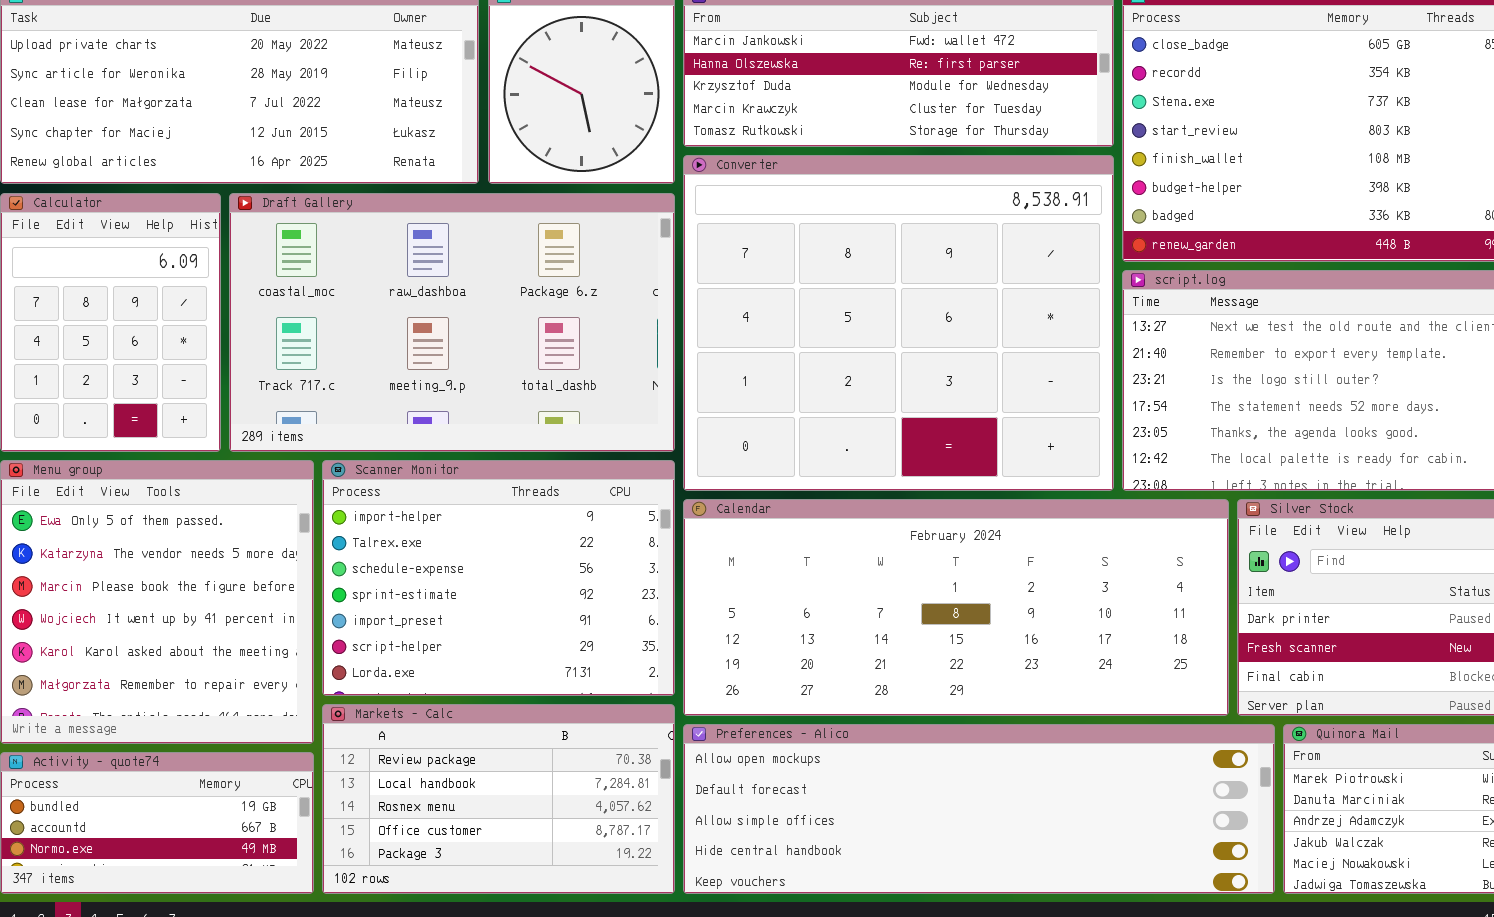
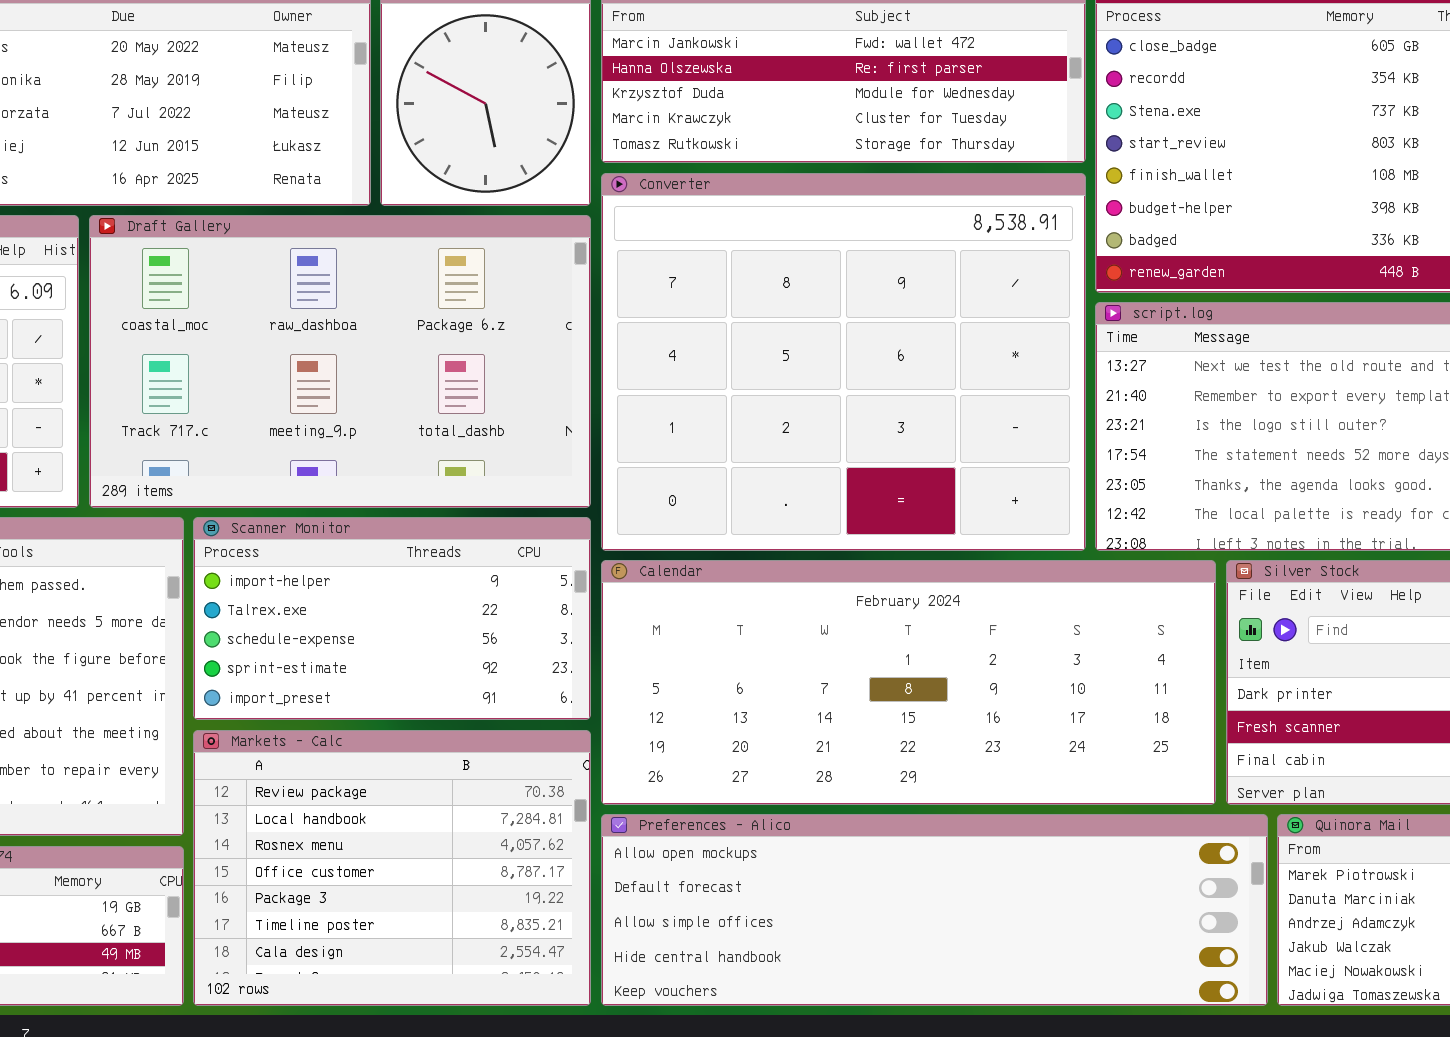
Scanner Monitor: [322,460,675,696] -> [193,517,591,720], resized
Markets - Calc: [322,704,675,894] -> [193,730,591,1006], resized

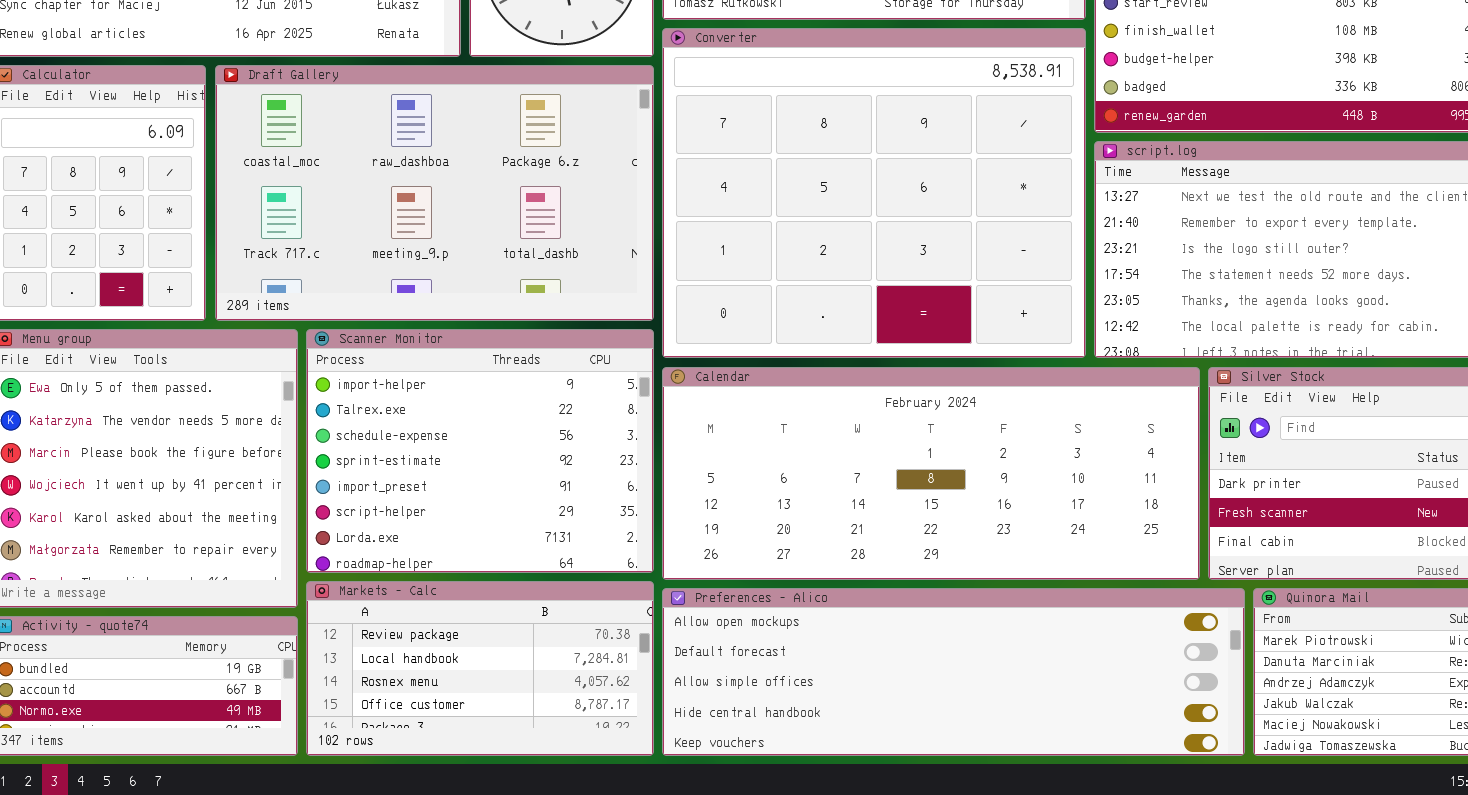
Scanner Monitor: [193,517,591,720] -> [306,329,654,573], resized
Markets - Calc: [193,730,591,1006] -> [306,581,654,756], resized

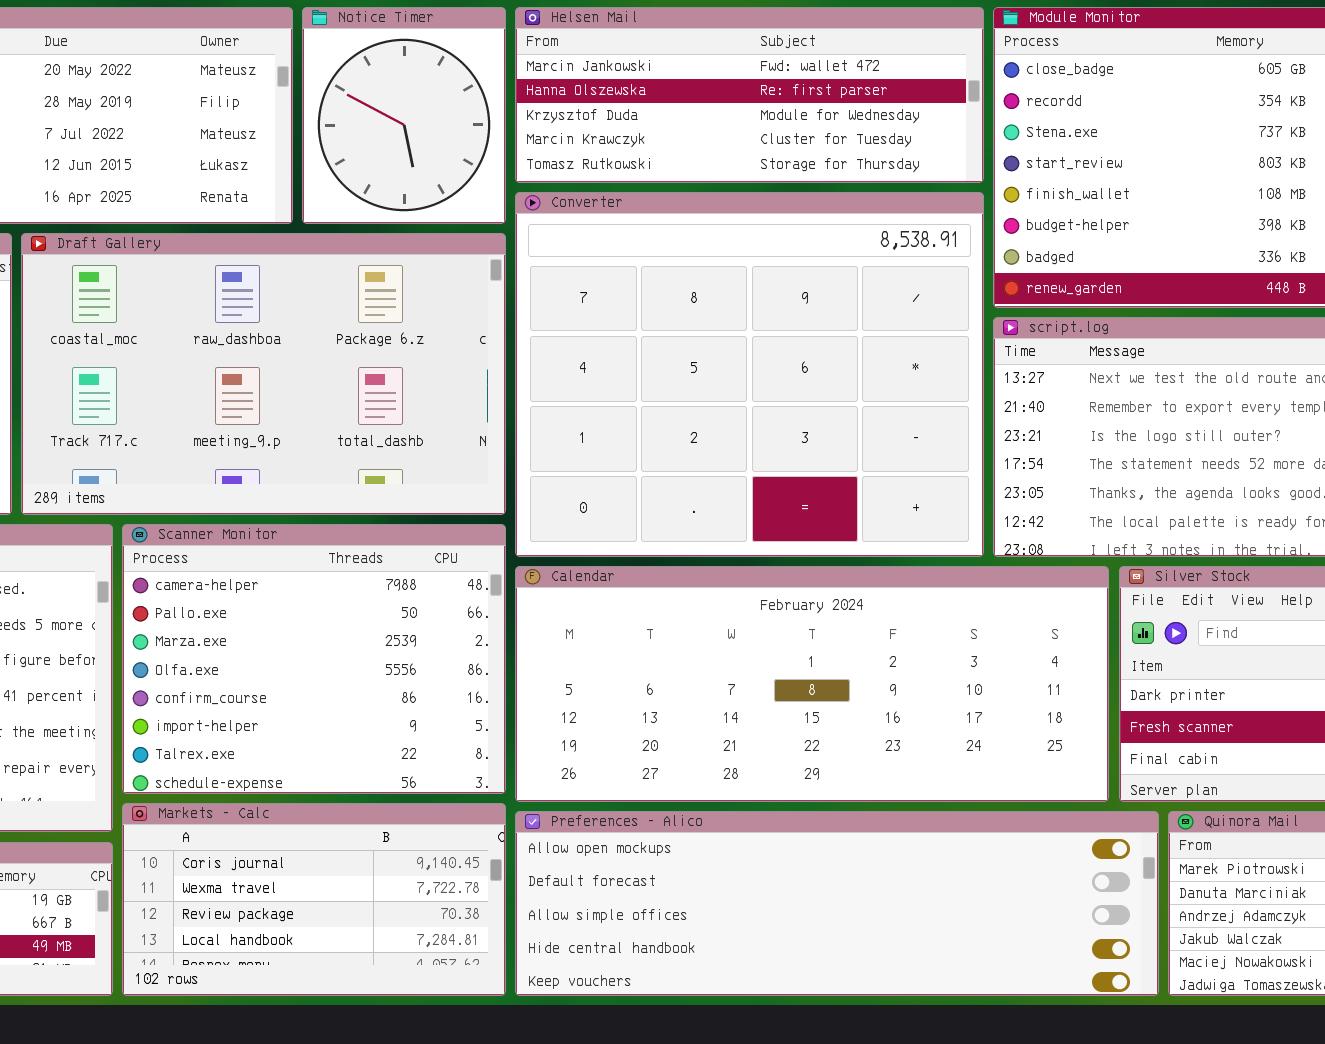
Scanner Monitor: [306,329,654,573] -> [122,524,506,794], scrolled up 5 rows
Markets - Calc: [306,581,654,756] -> [122,803,506,996], scrolled up 2 rows

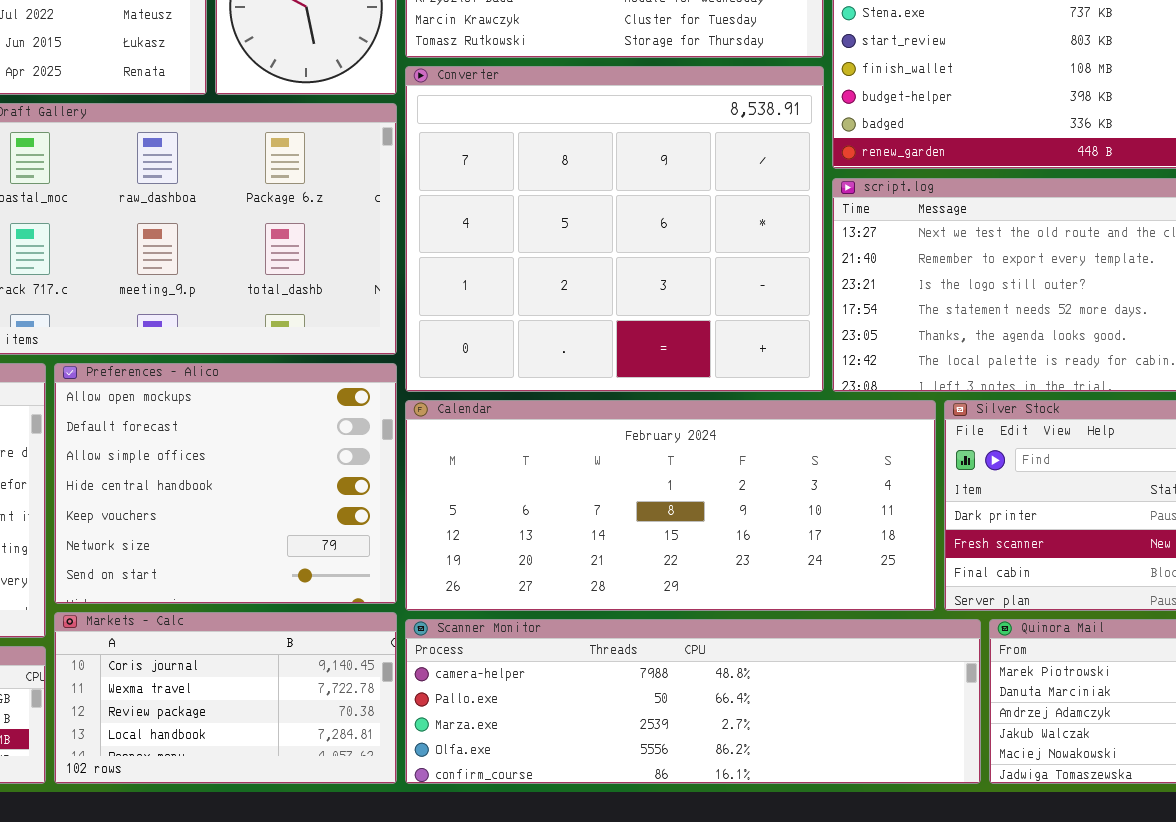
Scanner Monitor: [122,524,506,794] -> [405,619,981,784], moved, resized
Preferences - Alico: [515,811,1159,996] -> [54,363,397,604], moved, resized

